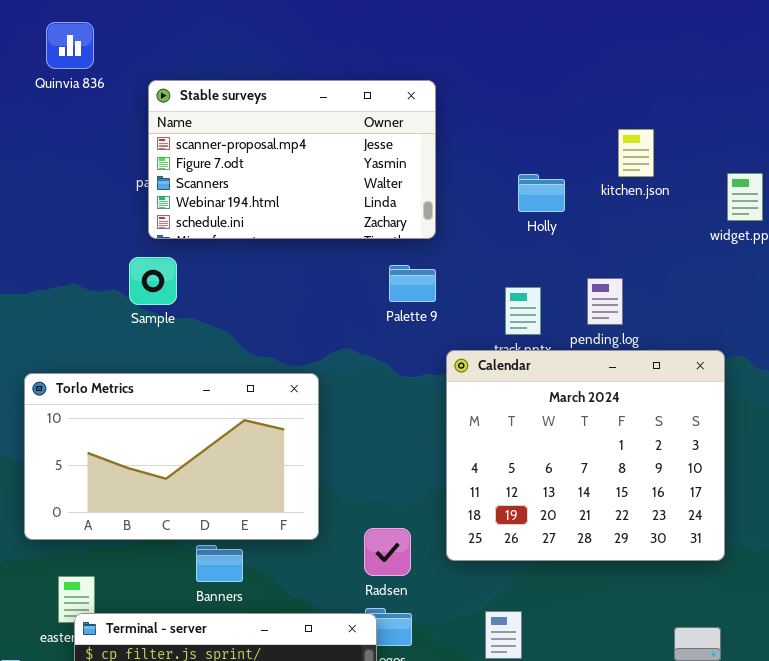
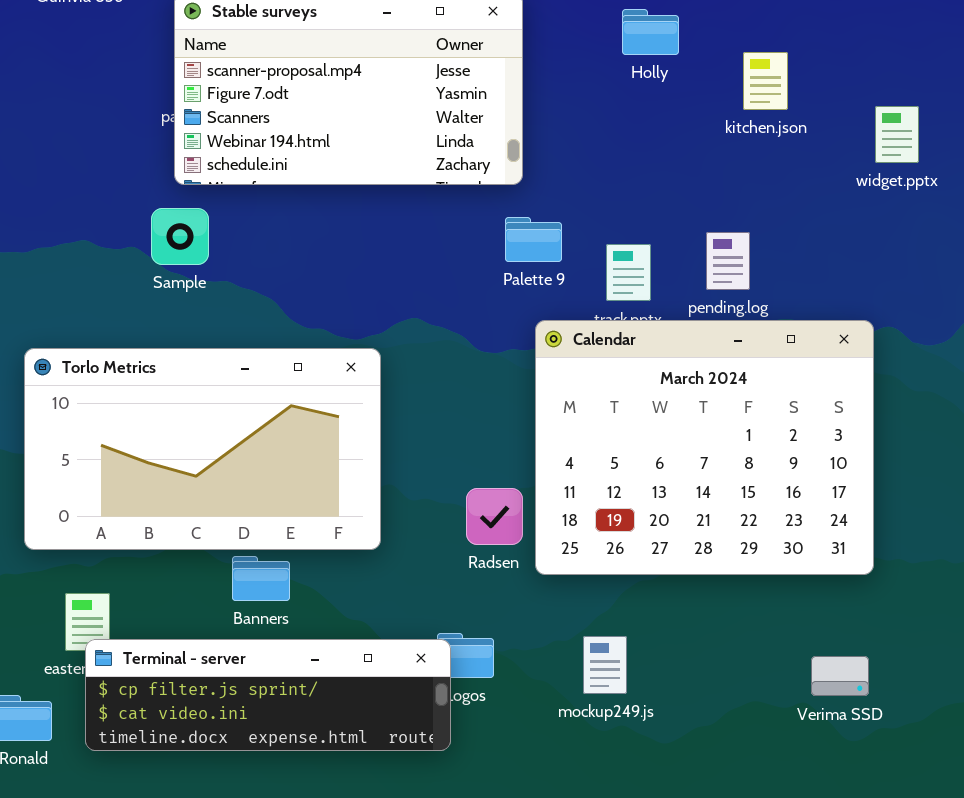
Holly: [518,174,565,212] -> [622,9,679,55], moved
Palette 9: [389,265,436,302] -> [505,217,562,262], moved
Radsen: [364,528,411,576] -> [466,488,523,545], moved

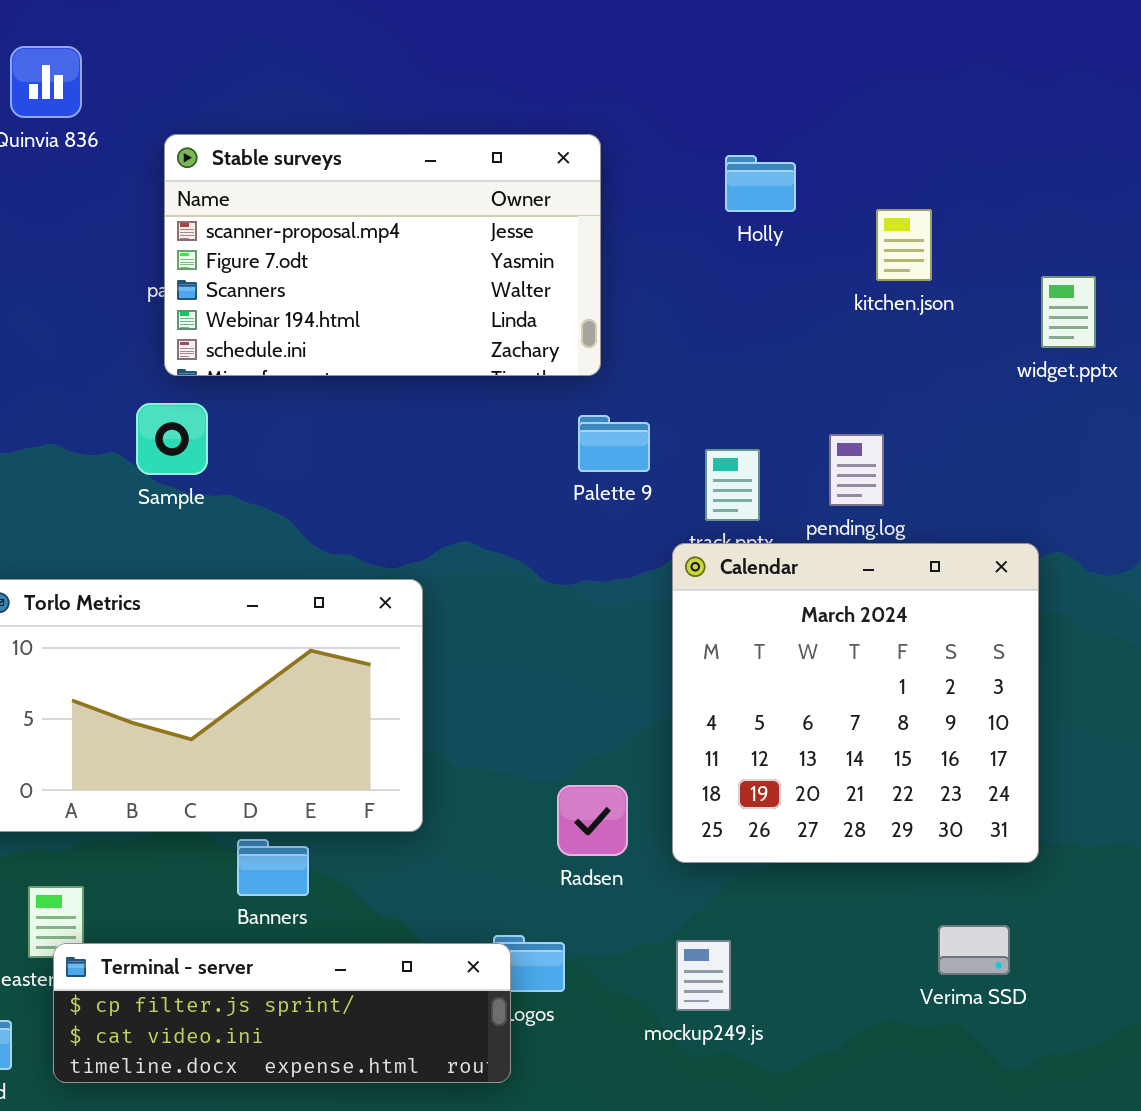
Calendar: [535,320,874,575] -> [672,543,1039,863], resized
Radsen: [466,488,523,545] -> [557,785,628,856], moved
Verima SSD: [811,656,869,696] -> [938,925,1010,975], moved

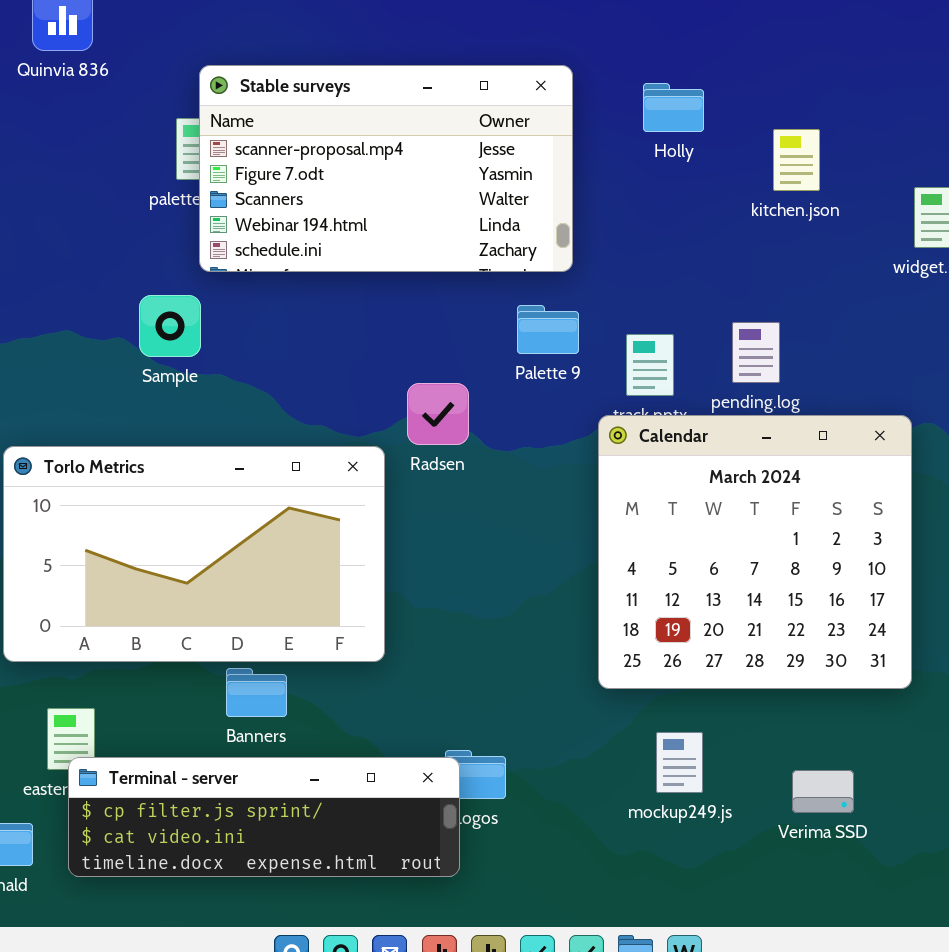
Stable surveys: [164,134,601,376] -> [199,65,573,272], moved
Radsen: [557,785,628,856] -> [407,383,469,445], moved
Verima SSD: [938,925,1010,975] -> [792,770,854,813], moved
mockup249.js: [676,940,731,1011] -> [656,732,703,793], moved

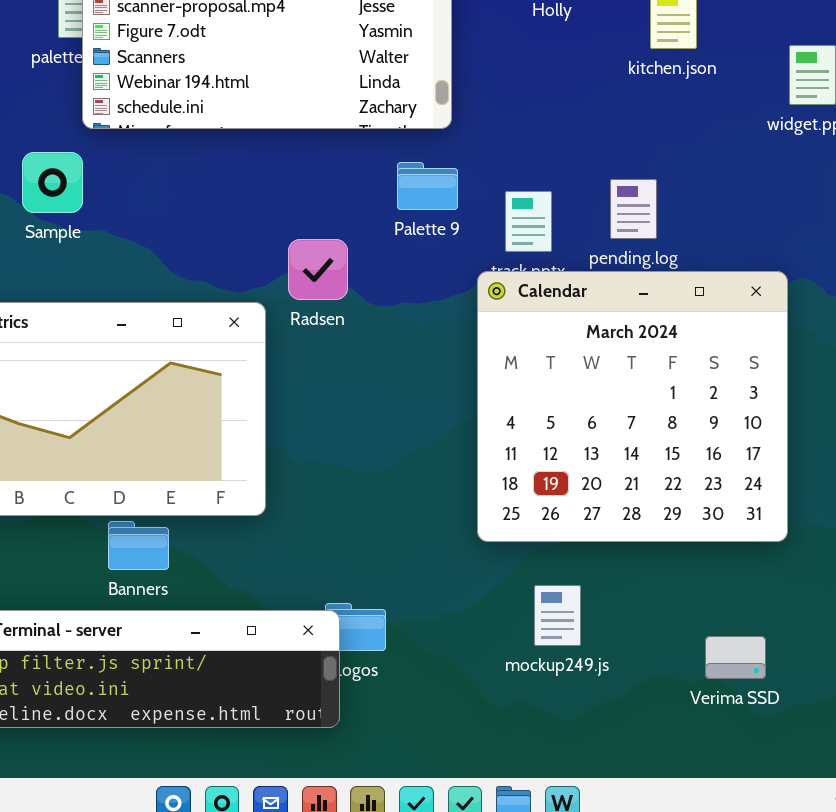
Verima SSD: [792,770,854,813] -> [705,636,766,679], moved

